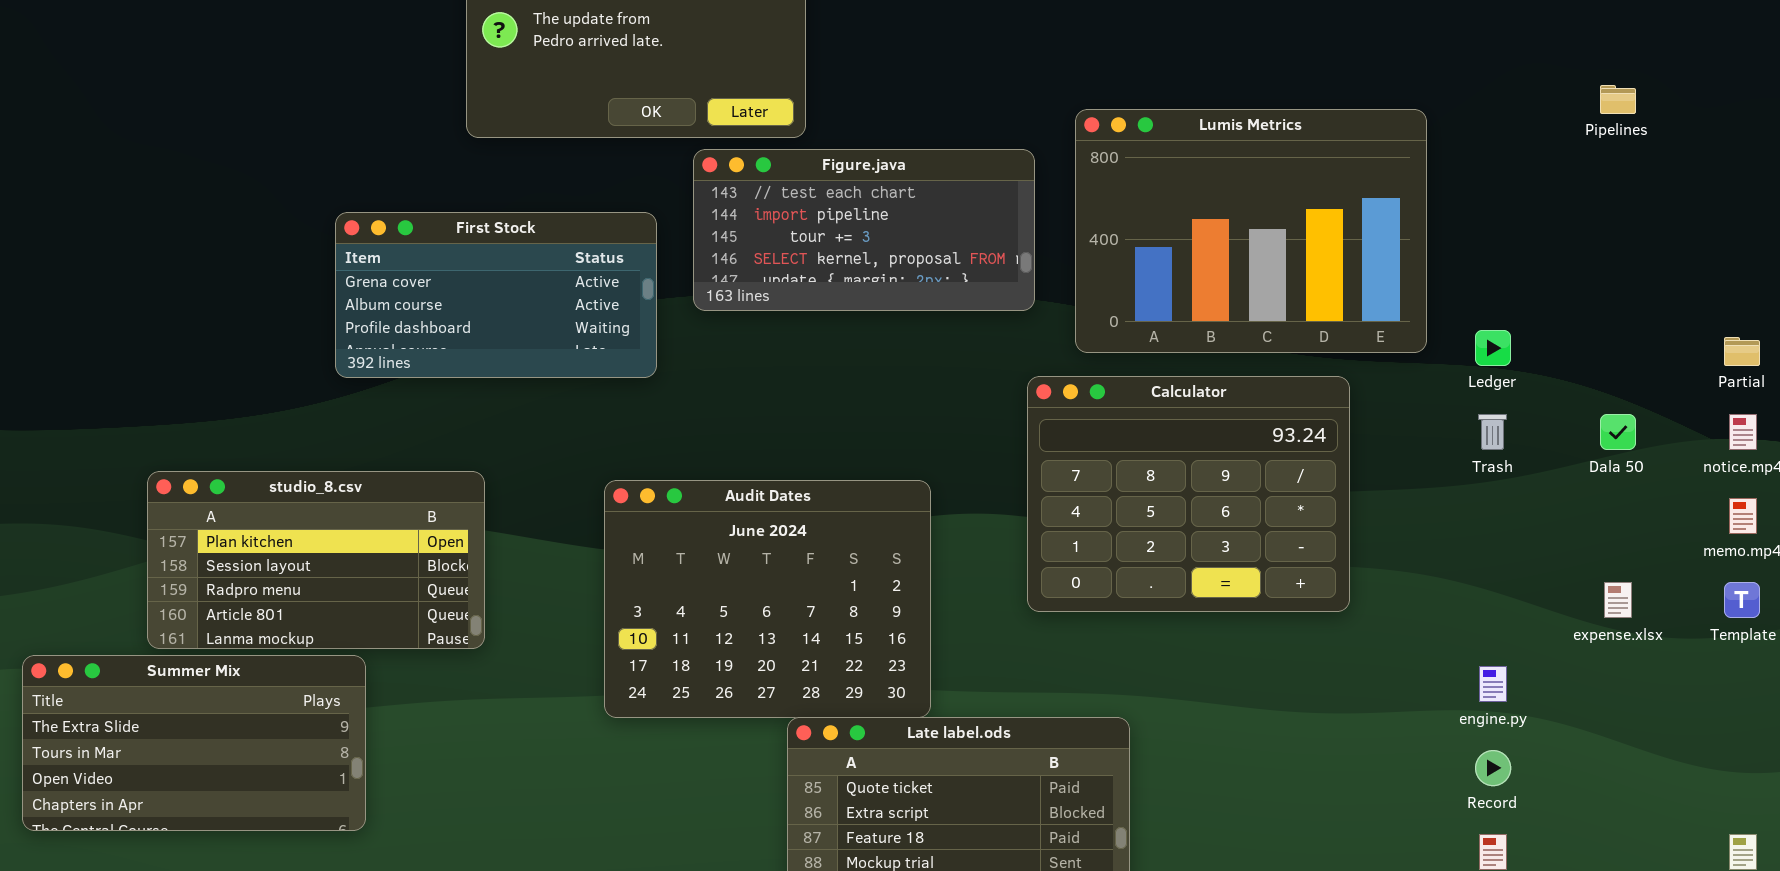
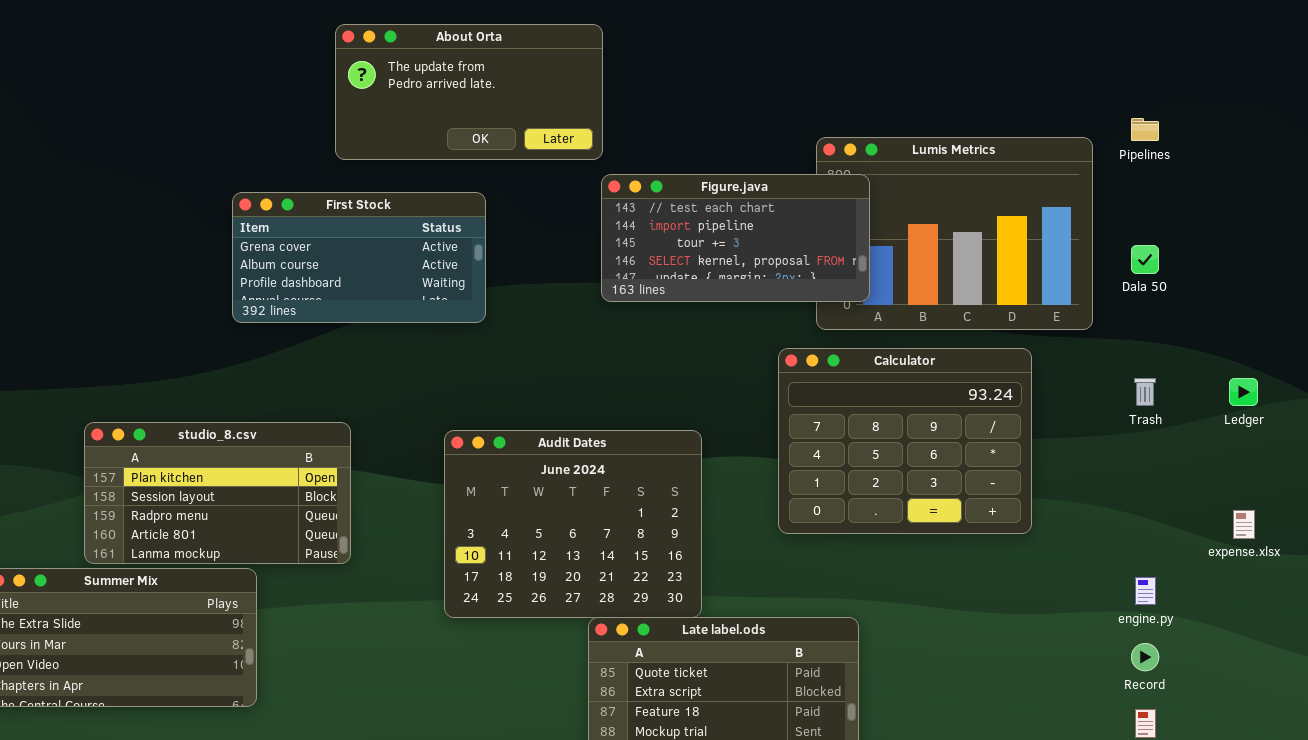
Pipelines: [1600,85,1636,114] -> [1131,118,1159,141], moved
Figure.java: [693,149,1035,311] -> [601,174,870,302], moved
First Stock: [335,212,657,378] -> [232,192,486,323], moved
Ledger: [1475,330,1511,366] -> [1229,378,1258,406], moved
Dala 50: [1600,414,1636,450] -> [1131,245,1159,274], moved

